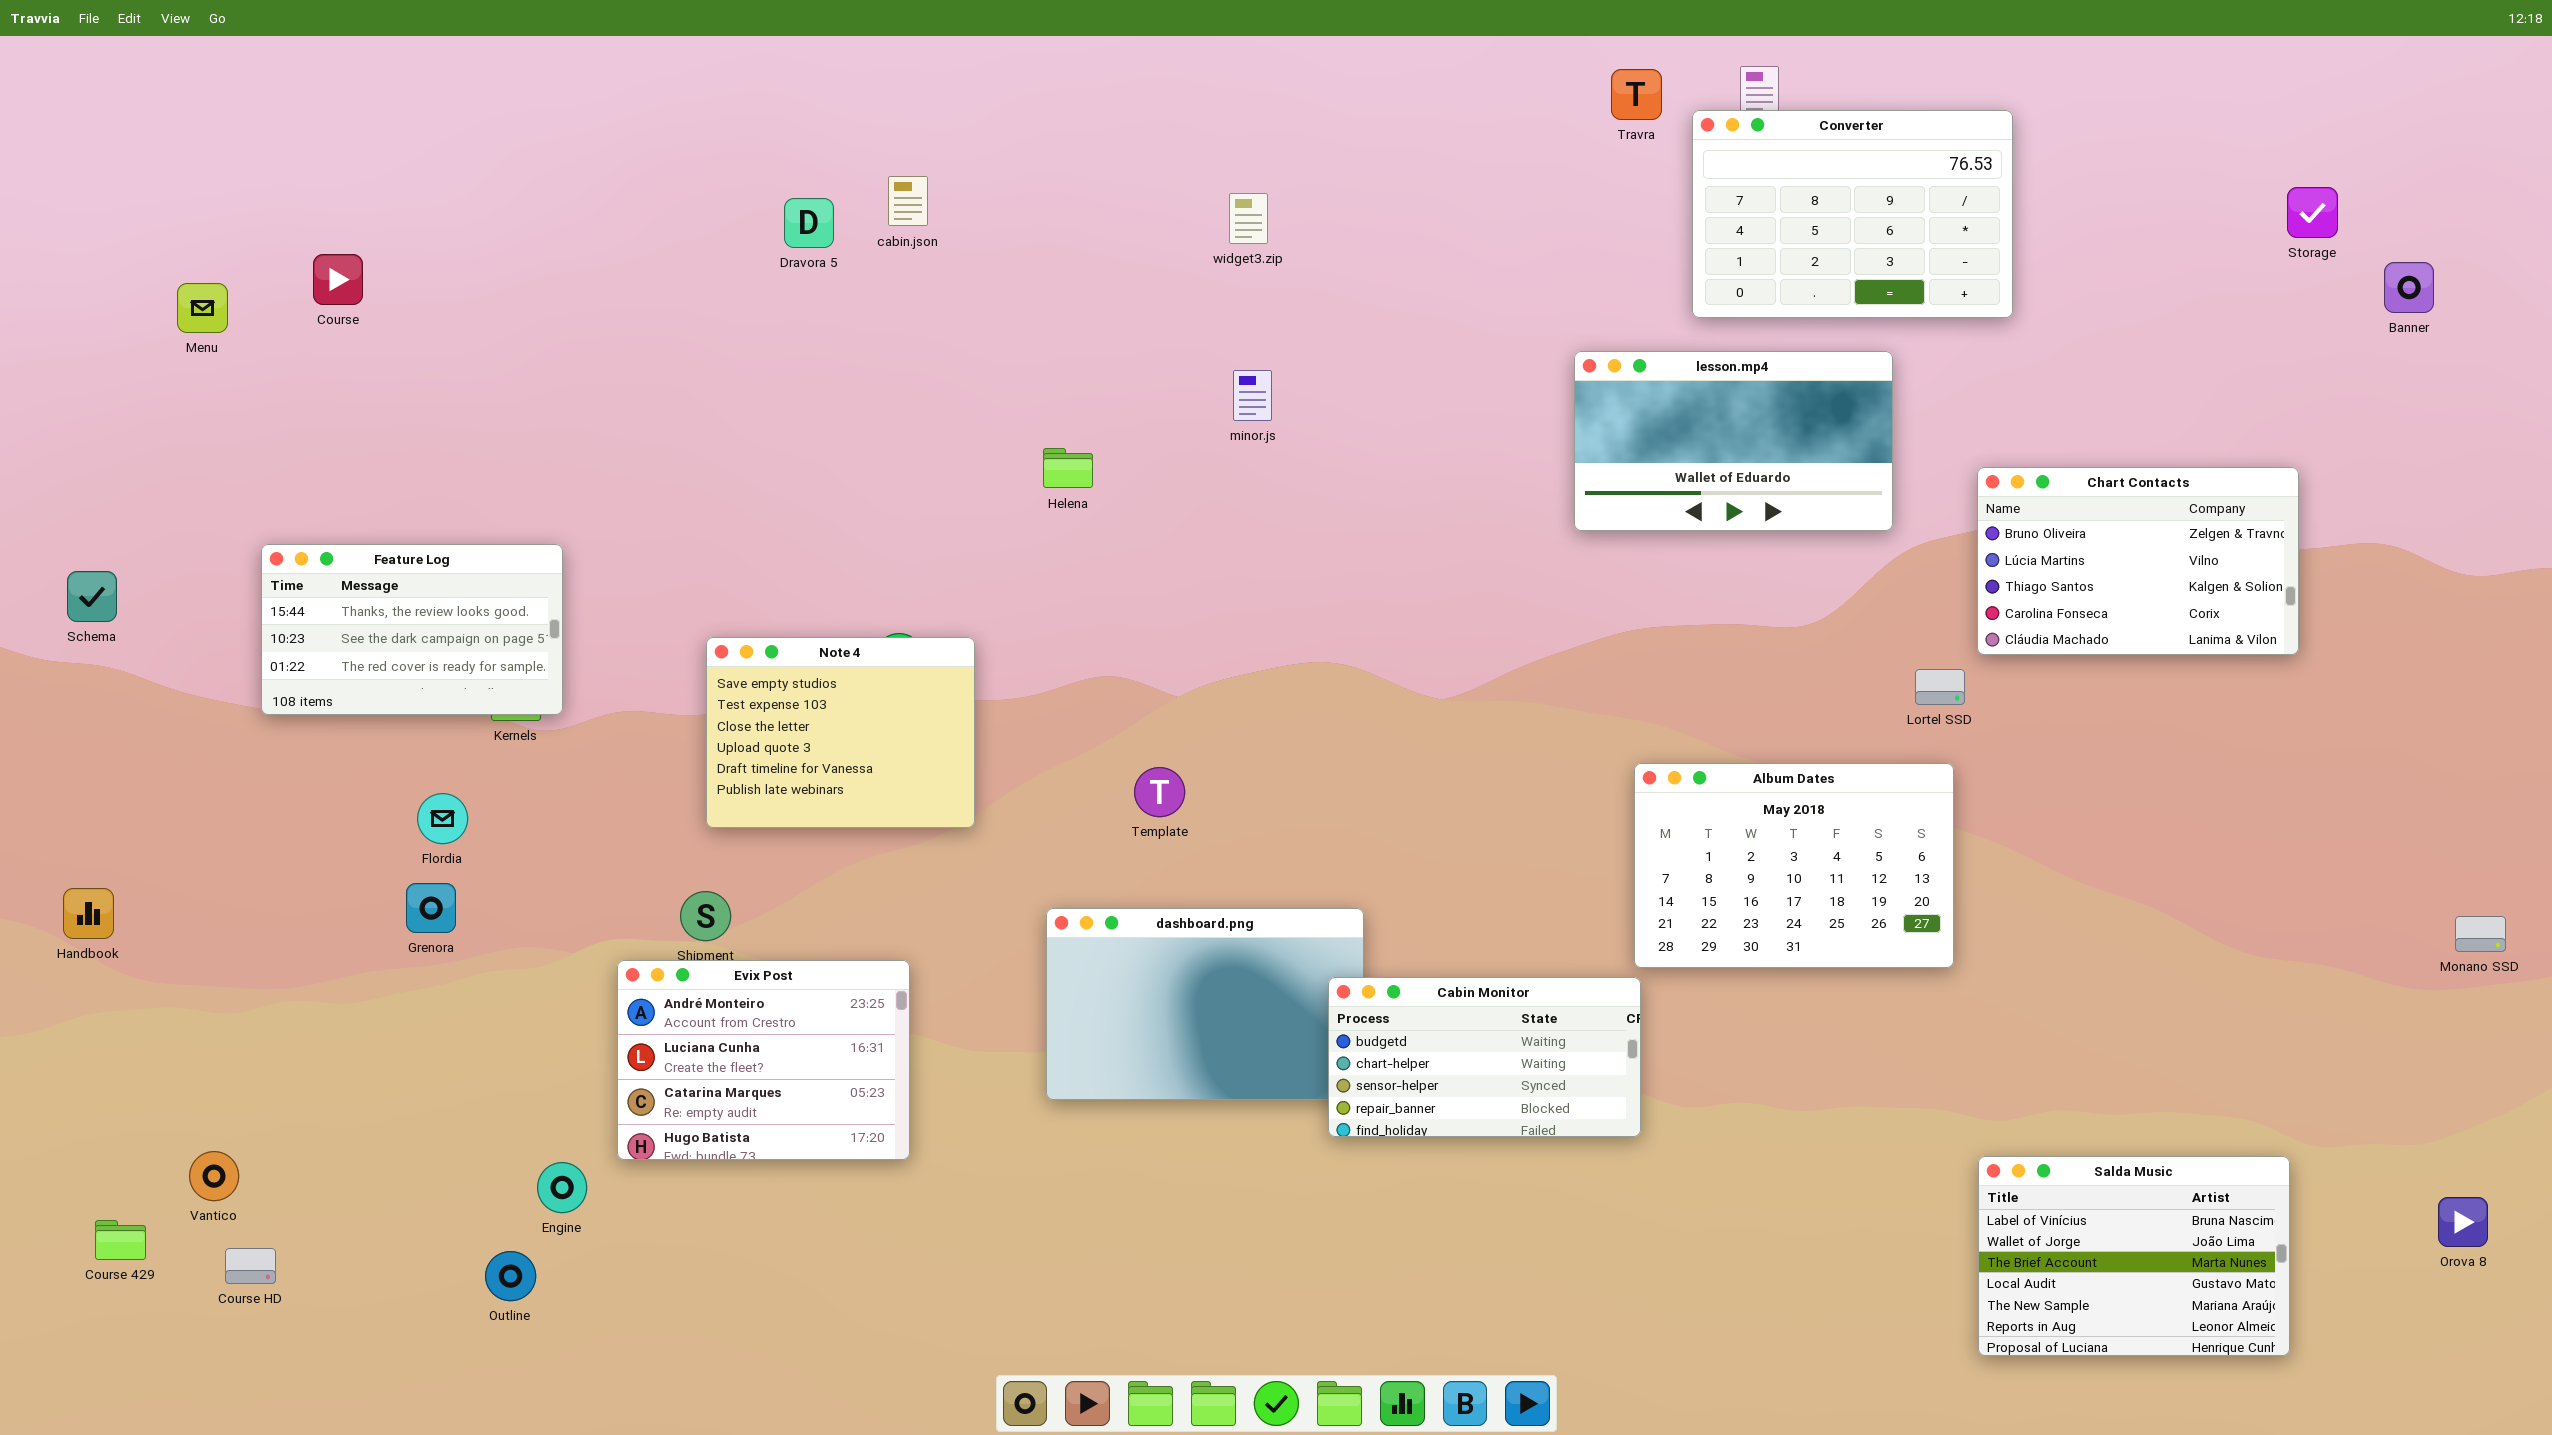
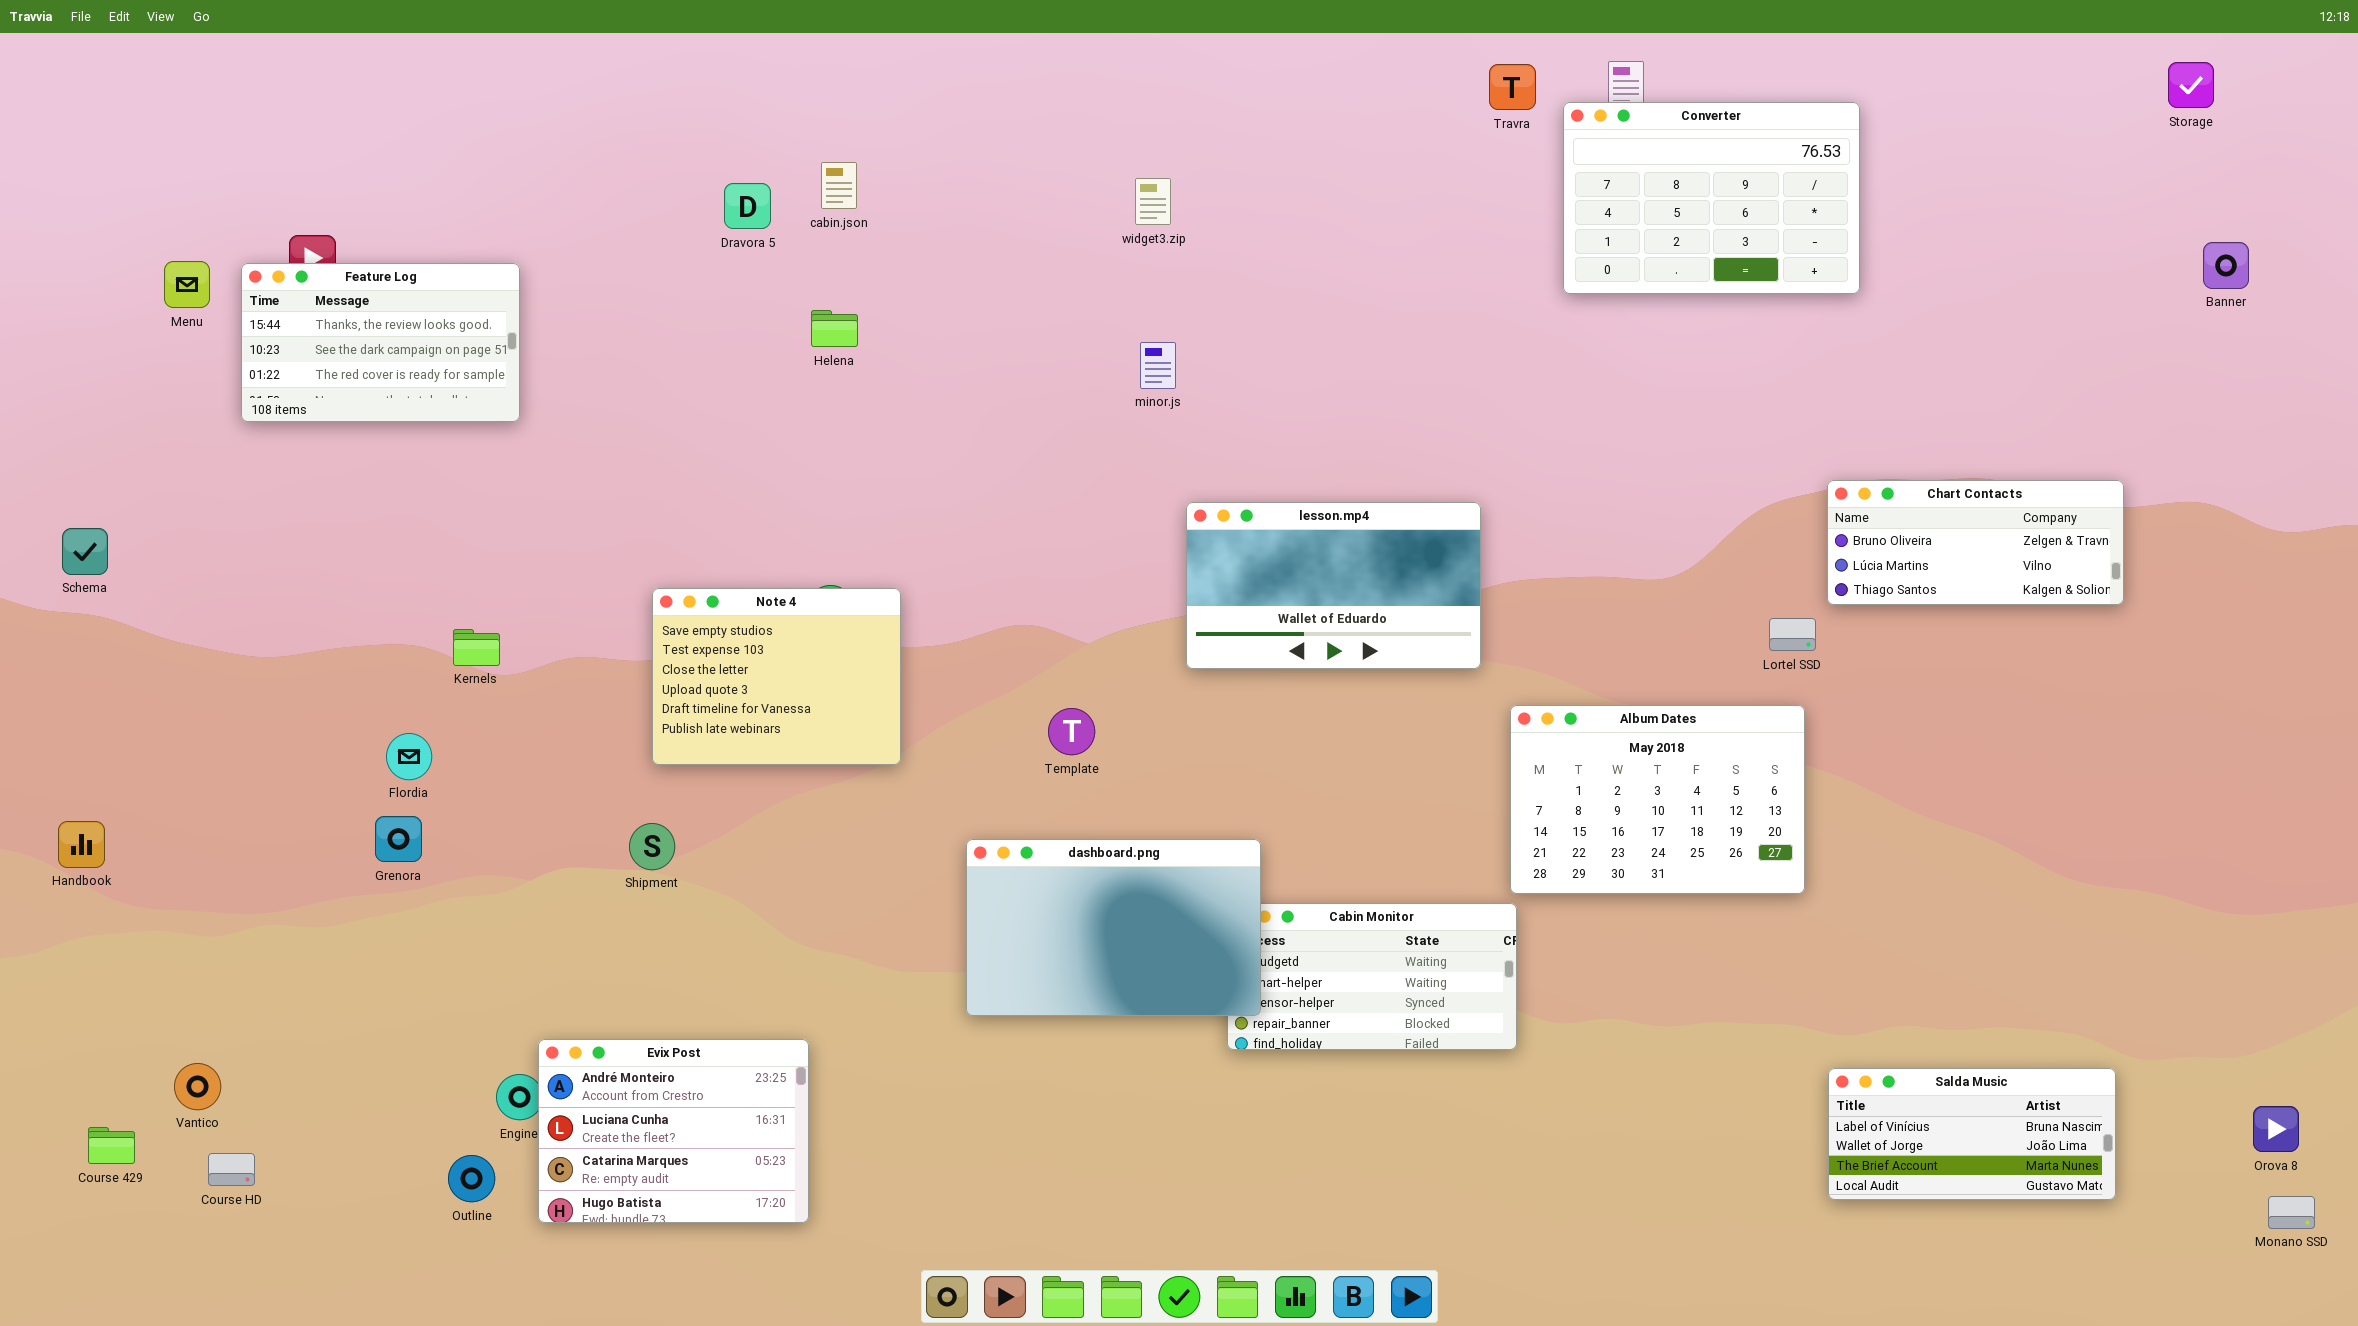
Storage: [2287,187,2338,238] -> [2168,62,2214,108], moved
lesson.mp4: [1574,351,1893,531] -> [1186,502,1481,669], moved
Helena: [1043,448,1093,488] -> [811,310,858,347], moved
Chart Contacts: [1977,467,2299,655] -> [1827,480,2124,605], resized
Feature Log: [261,544,563,715] -> [241,263,520,422], moved
dashboard.png: [1046,908,1364,1100] -> [966,839,1261,1016], raised
Monano SSD: [2455,916,2506,952] -> [2268,1196,2315,1229], moved
Evix Post: [617,960,910,1160] -> [538,1039,809,1223], moved
Salda Music: [1978,1156,2290,1356] -> [1828,1068,2116,1200], resized

